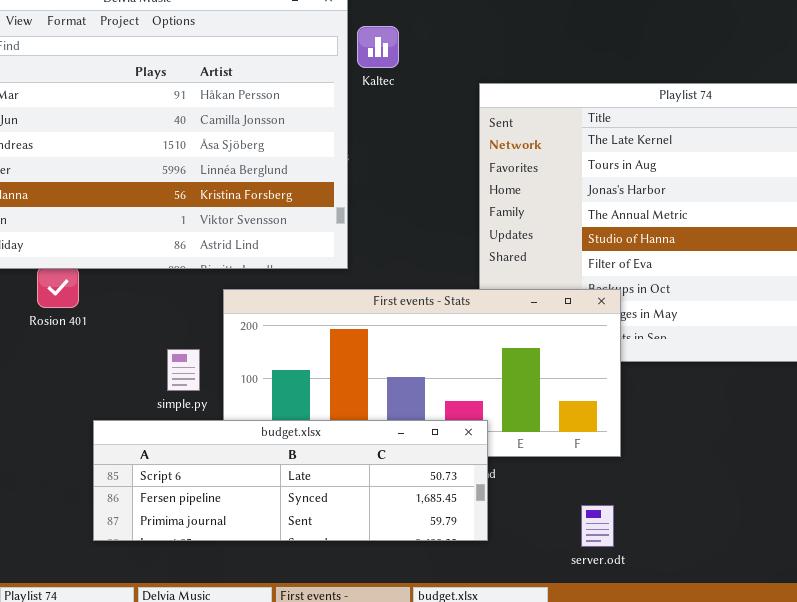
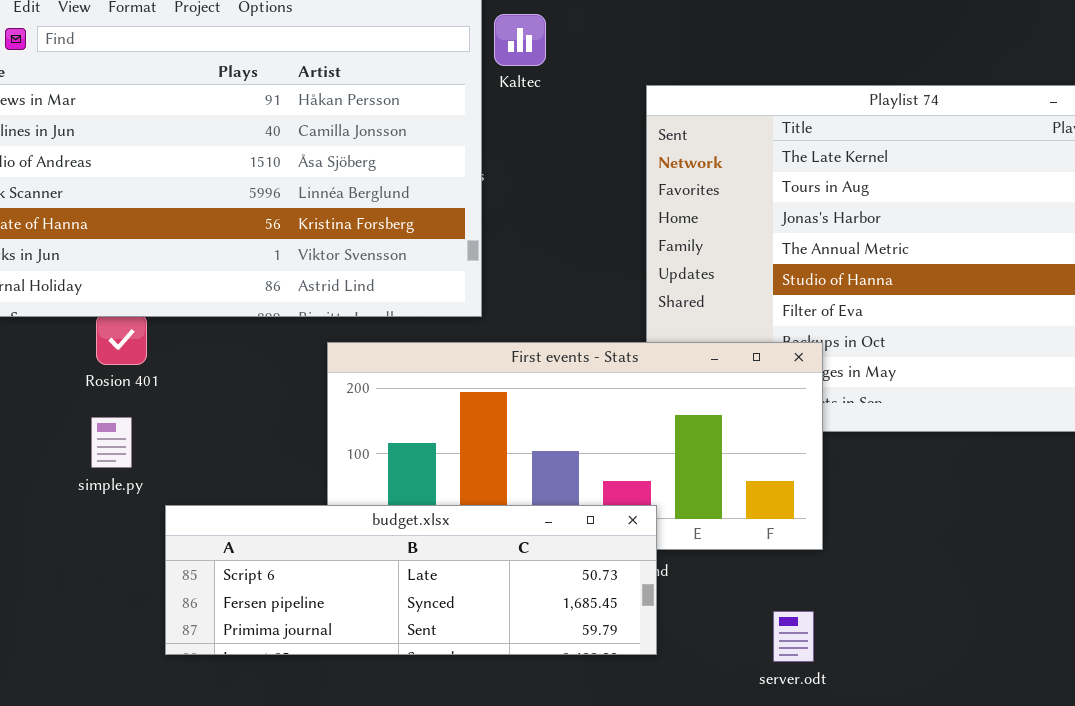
simple.py: [167,349,200,391] -> [91,417,132,468], moved

